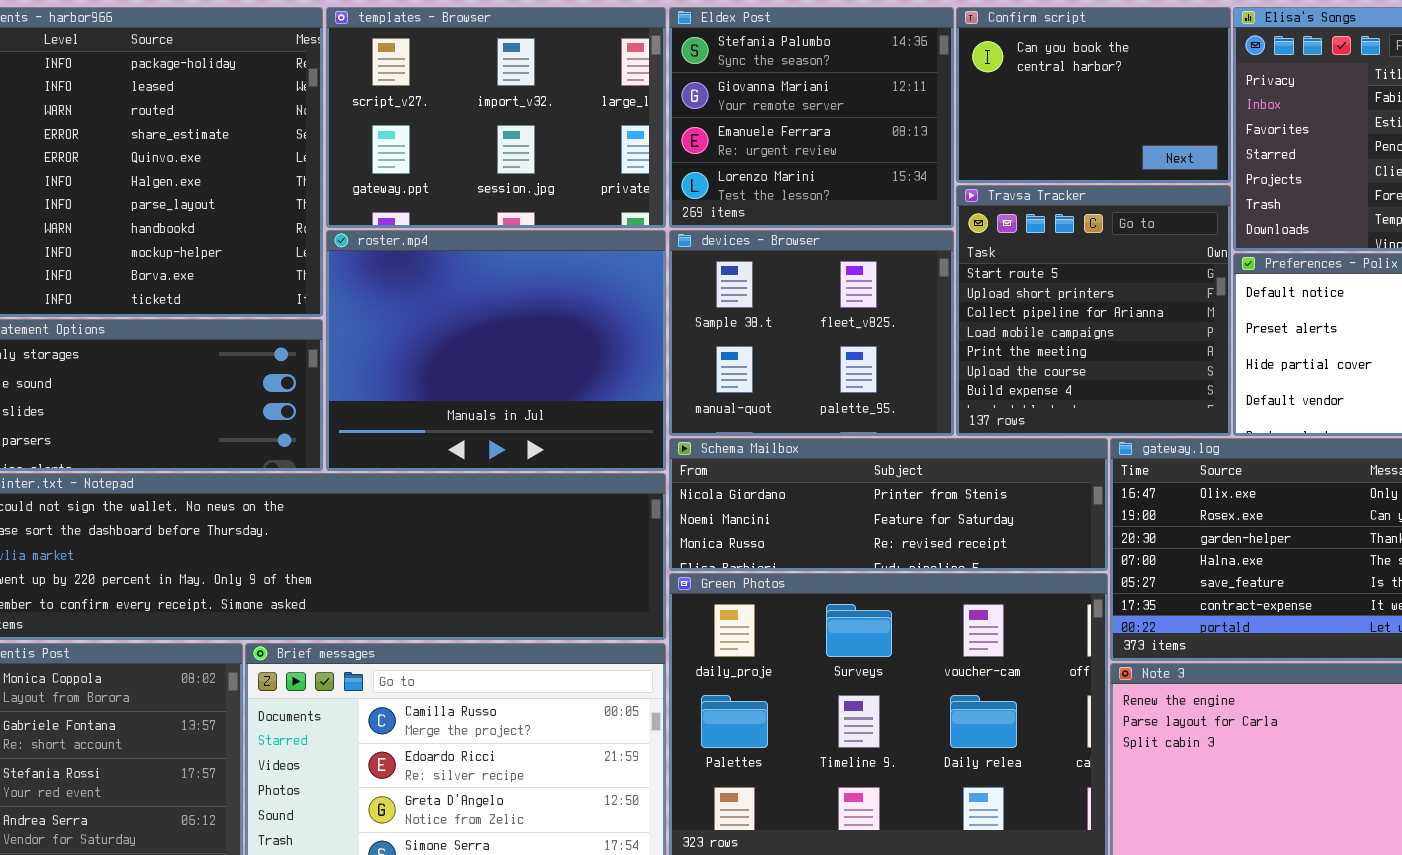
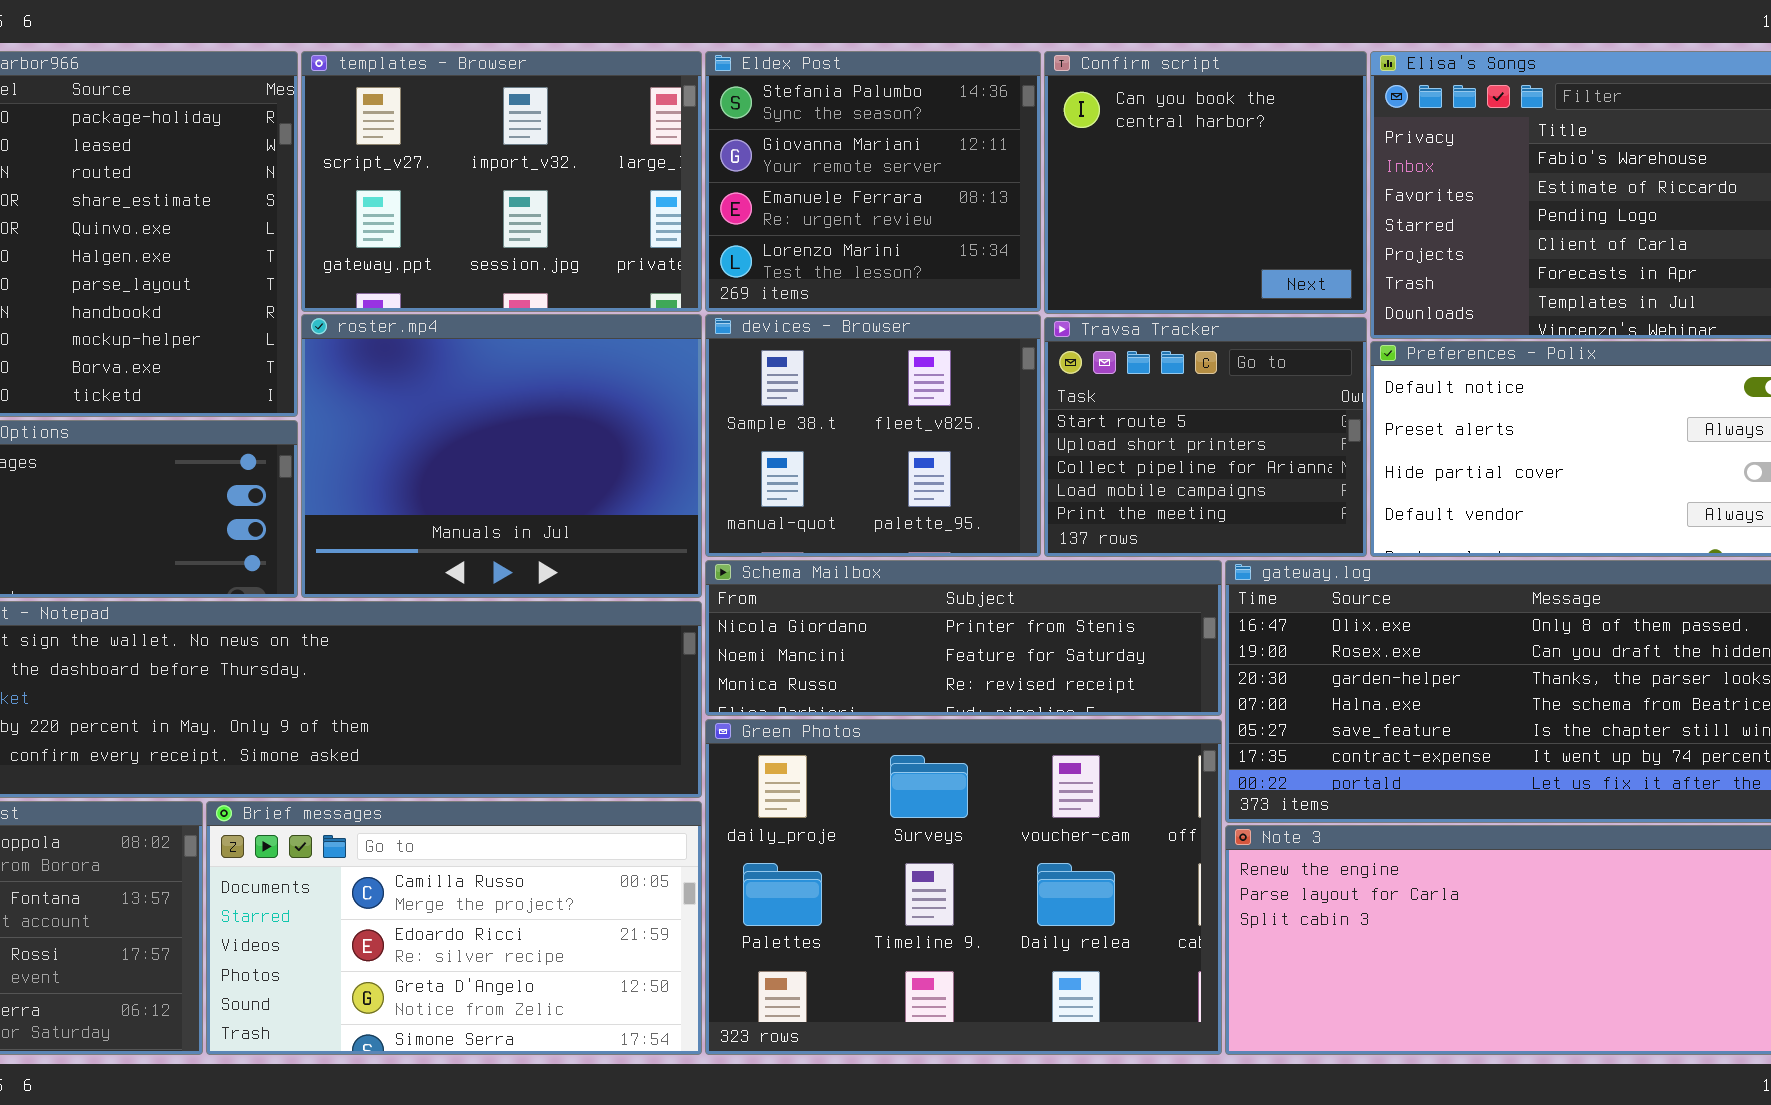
Confirm script: [956,7,1231,183] -> [1044,51,1367,314], resized
Travsa Tracker: [956,185,1231,436] -> [1044,317,1367,557], resized

